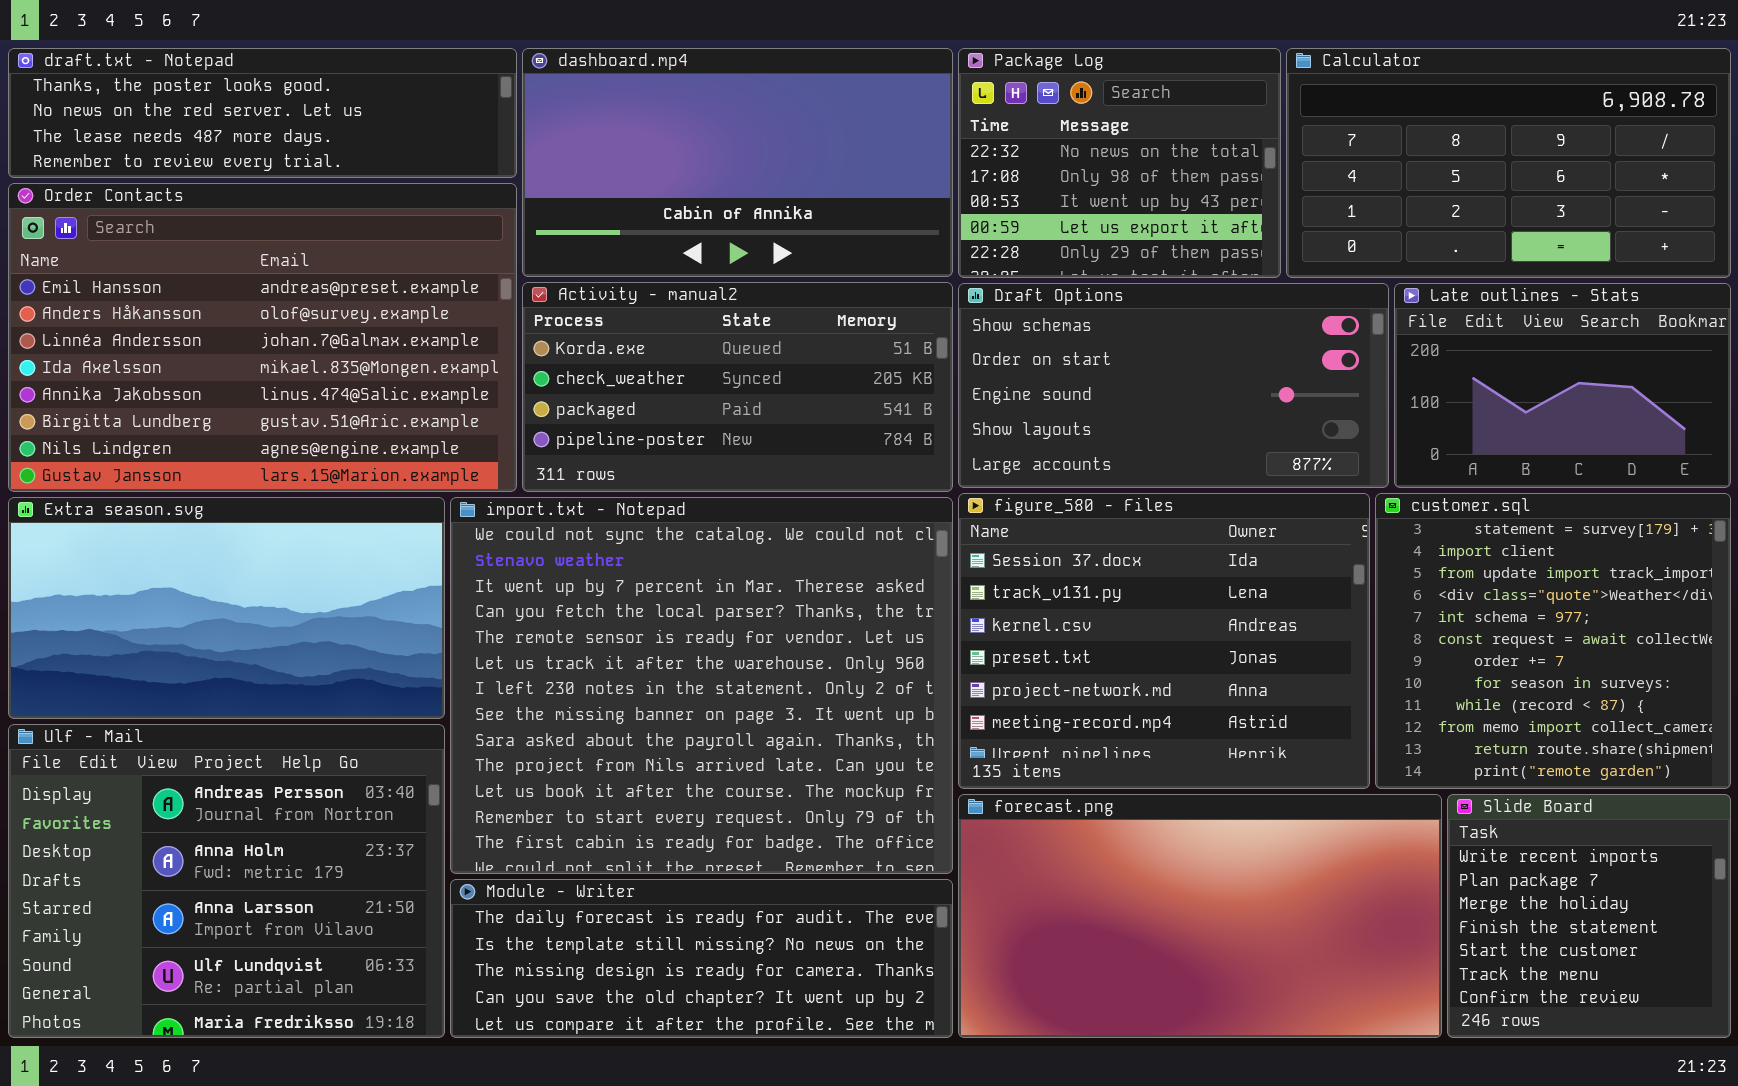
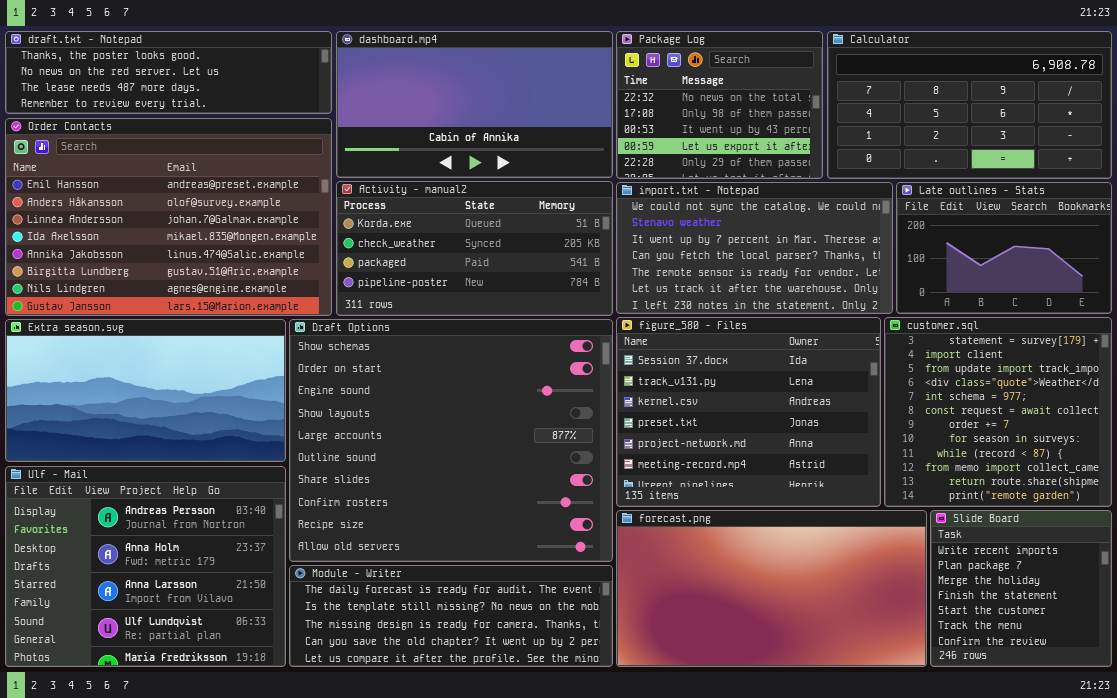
Draft Options: [958,283,1389,488] -> [289,319,613,562], moved, resized
import.txt - Notepad: [450,497,953,874] -> [616,182,893,314], moved, resized

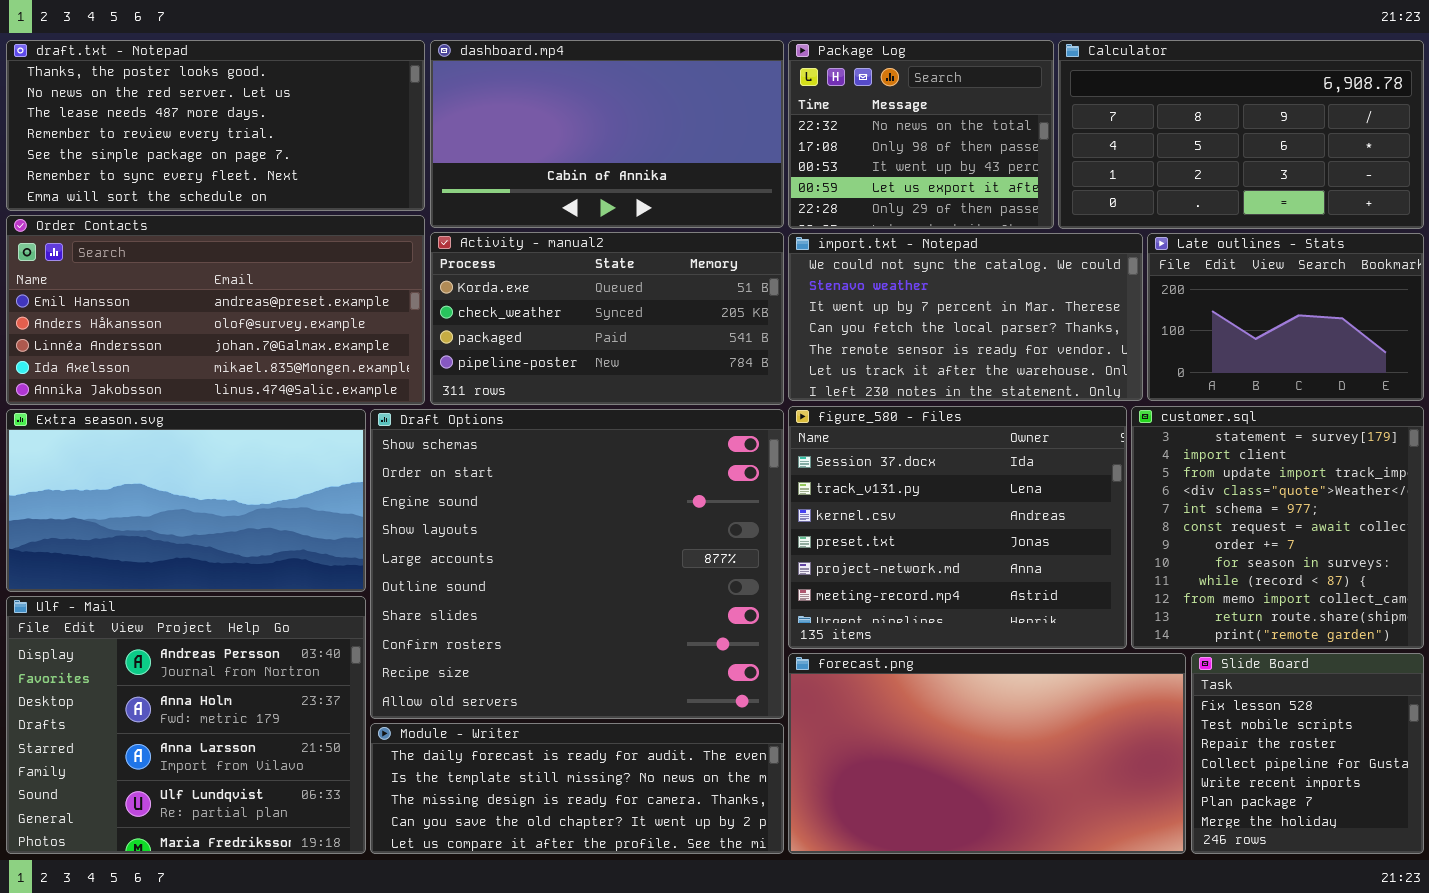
draft.txt - Notepad: [5,31,332,114] -> [6,40,425,211], resized
Order Contacts: [5,118,332,316] -> [6,215,425,405], resized
Slide Board: [930,510,1112,667] -> [1191,653,1424,854], scrolled up 4 rows

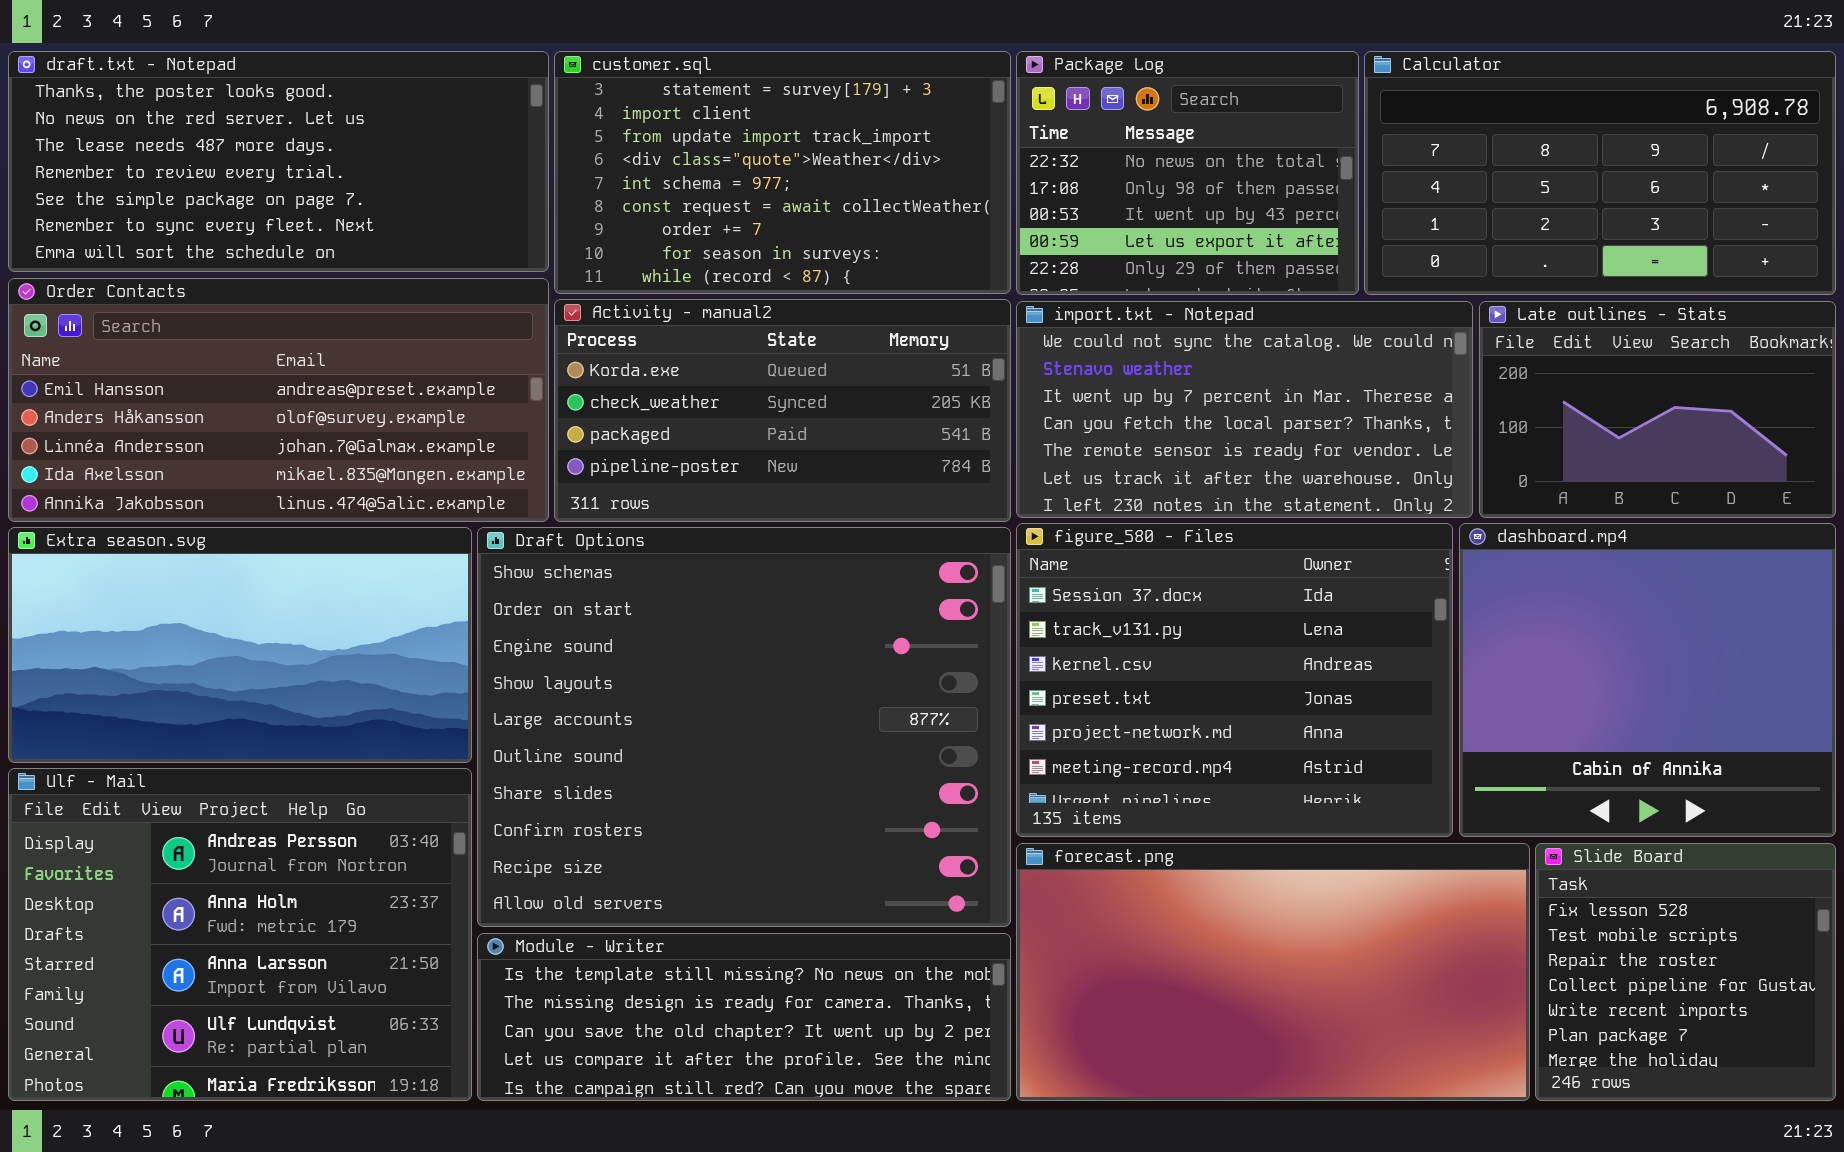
dashboard.mp4: [430,40,784,228] -> [1459,523,1836,837], moved, resized
customer.sql: [1131,406,1424,649] -> [554,51,1011,294], moved, resized
Module - Writer: [370,723,784,854] -> [477,933,1011,1101], scrolled down 1 row

